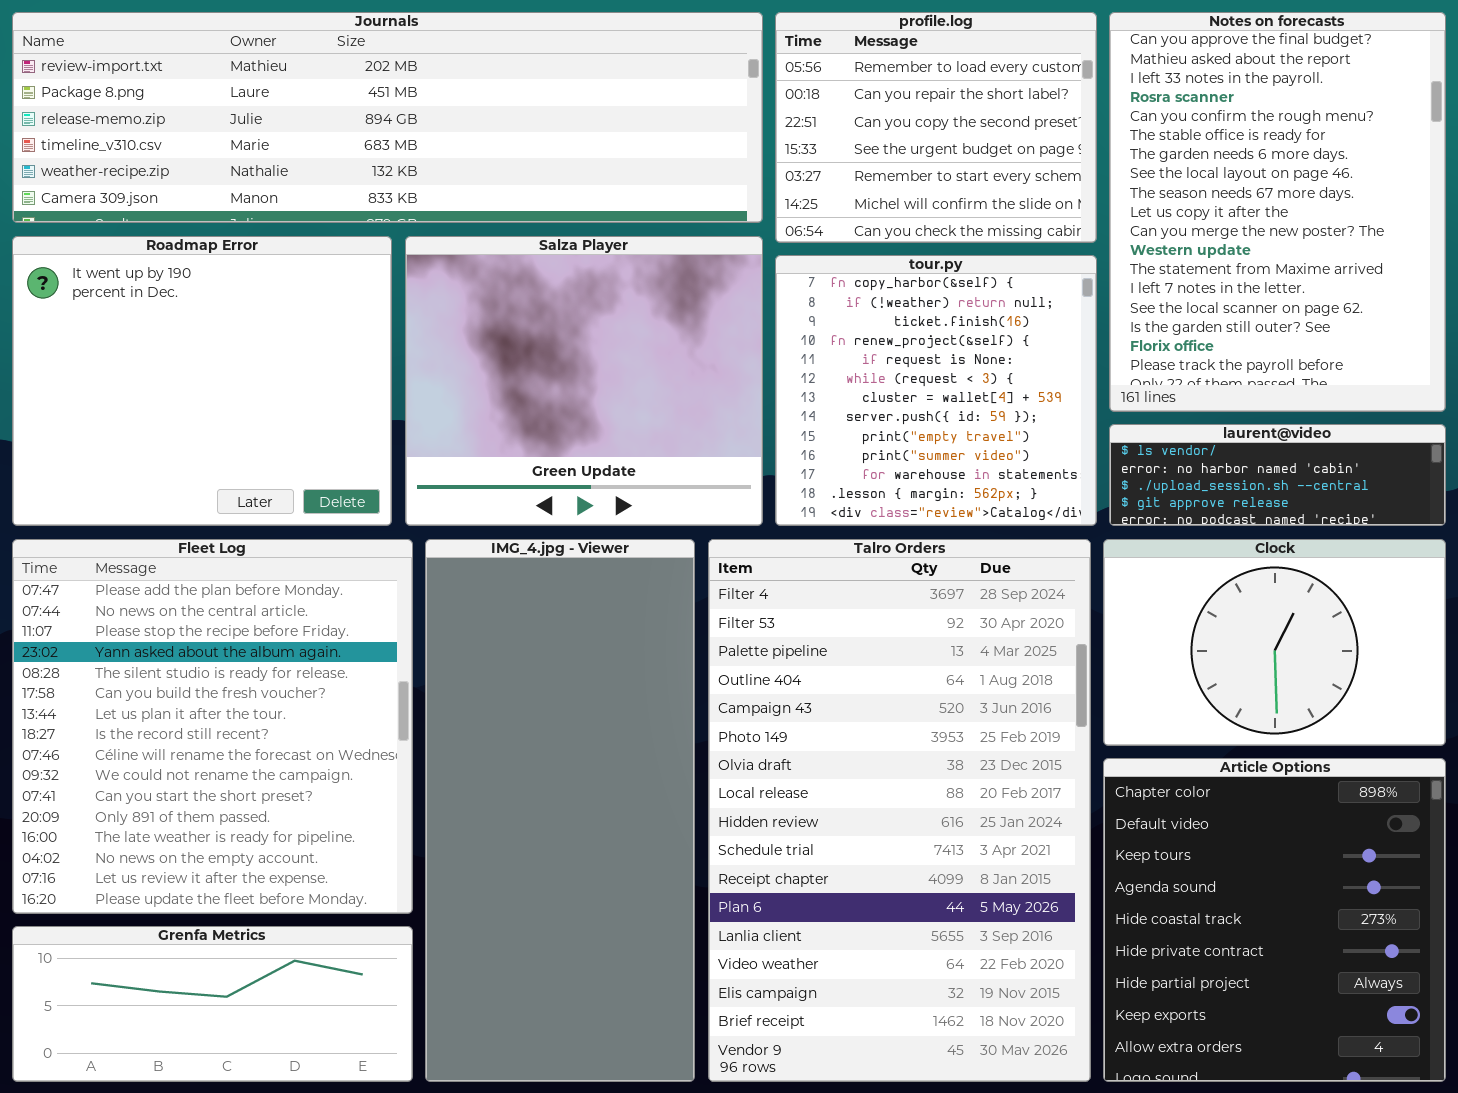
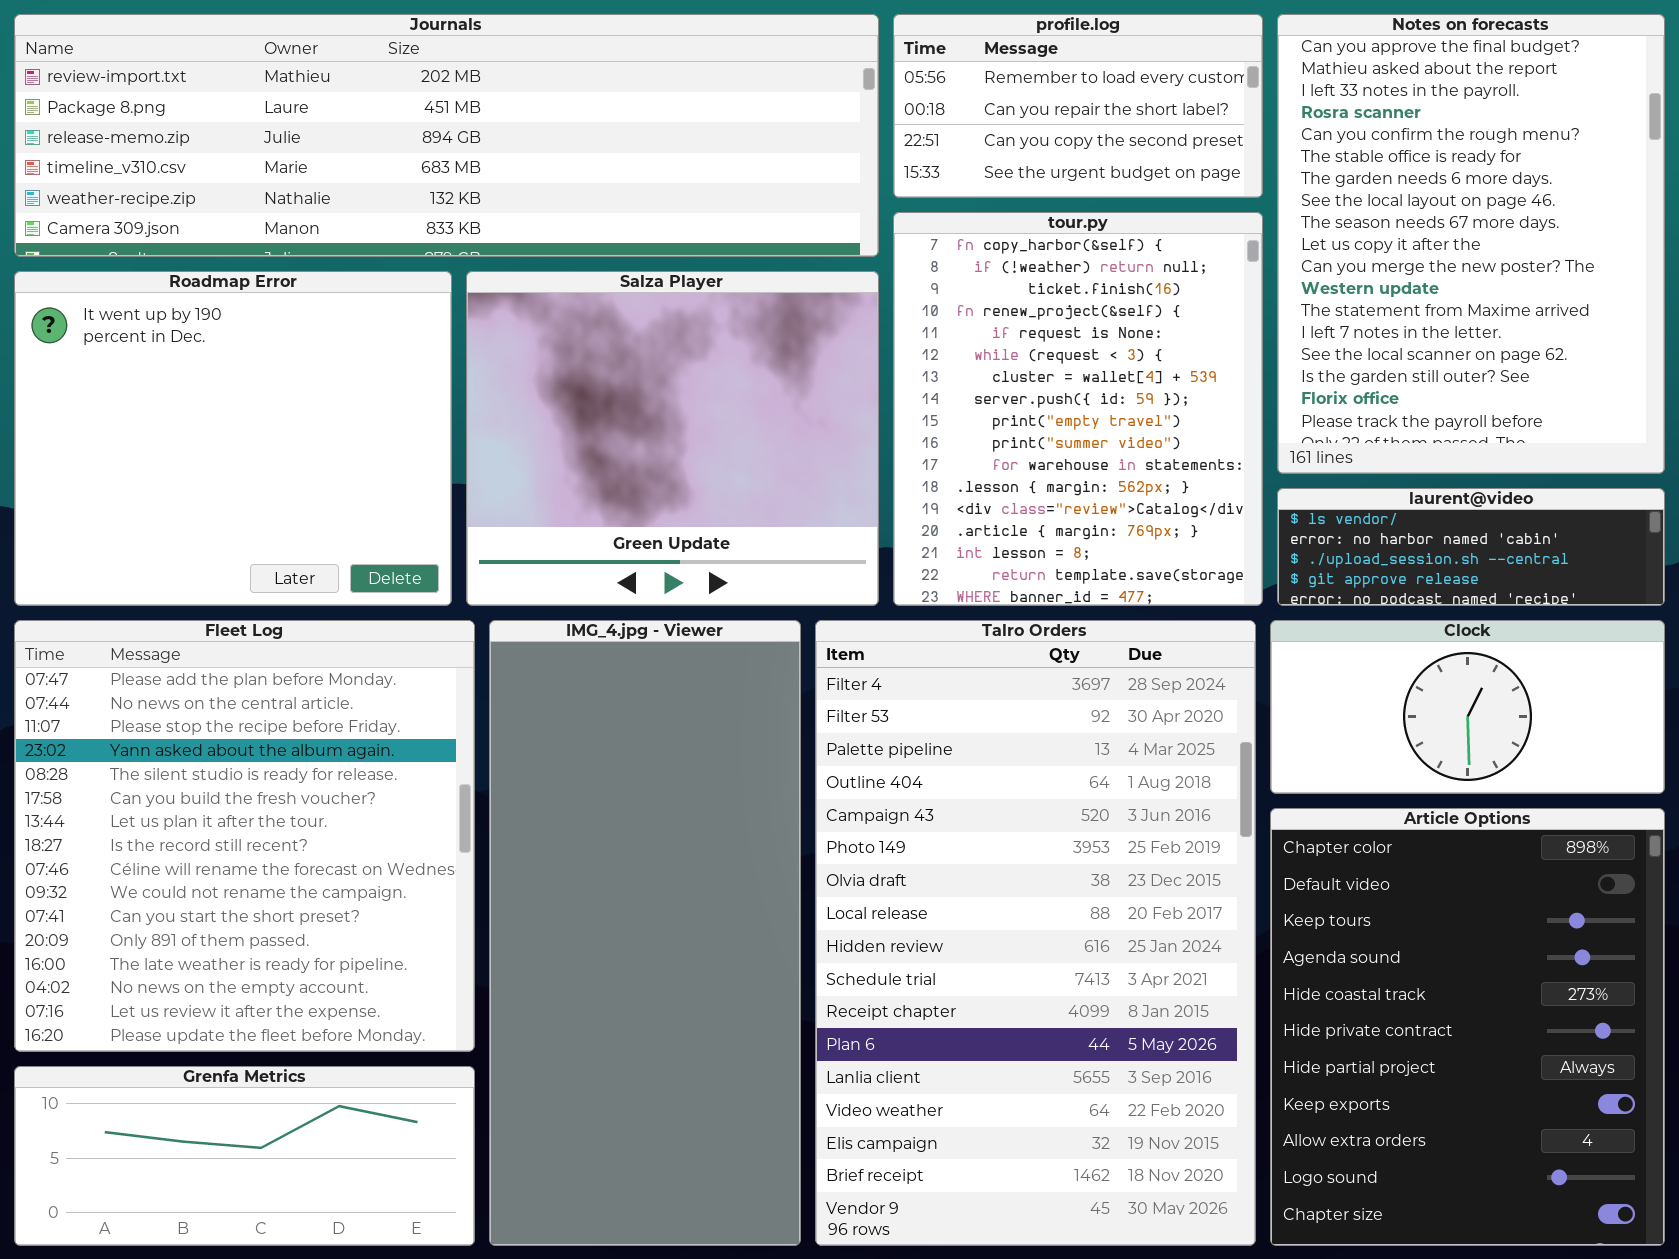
profile.log: [775,12,1097,243] -> [893,14,1263,198], resized
tour.py: [775,255,1097,526] -> [893,212,1263,606], resized
Clock: [1103,539,1446,746] -> [1270,620,1665,794], resized
Article Options: [1103,758,1446,1082] -> [1270,808,1665,1246], resized

